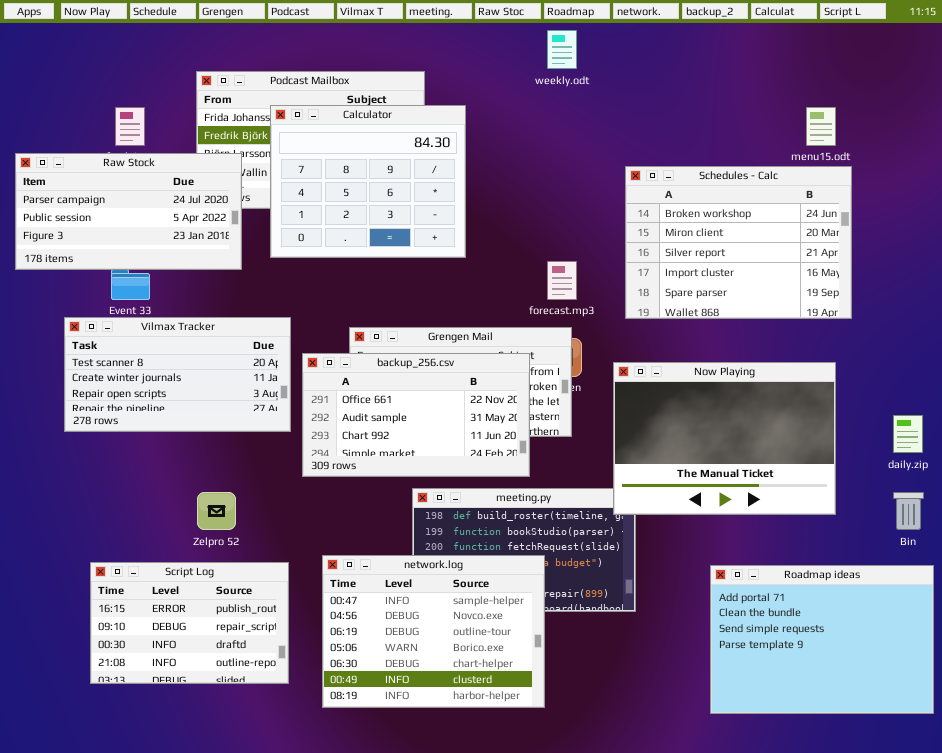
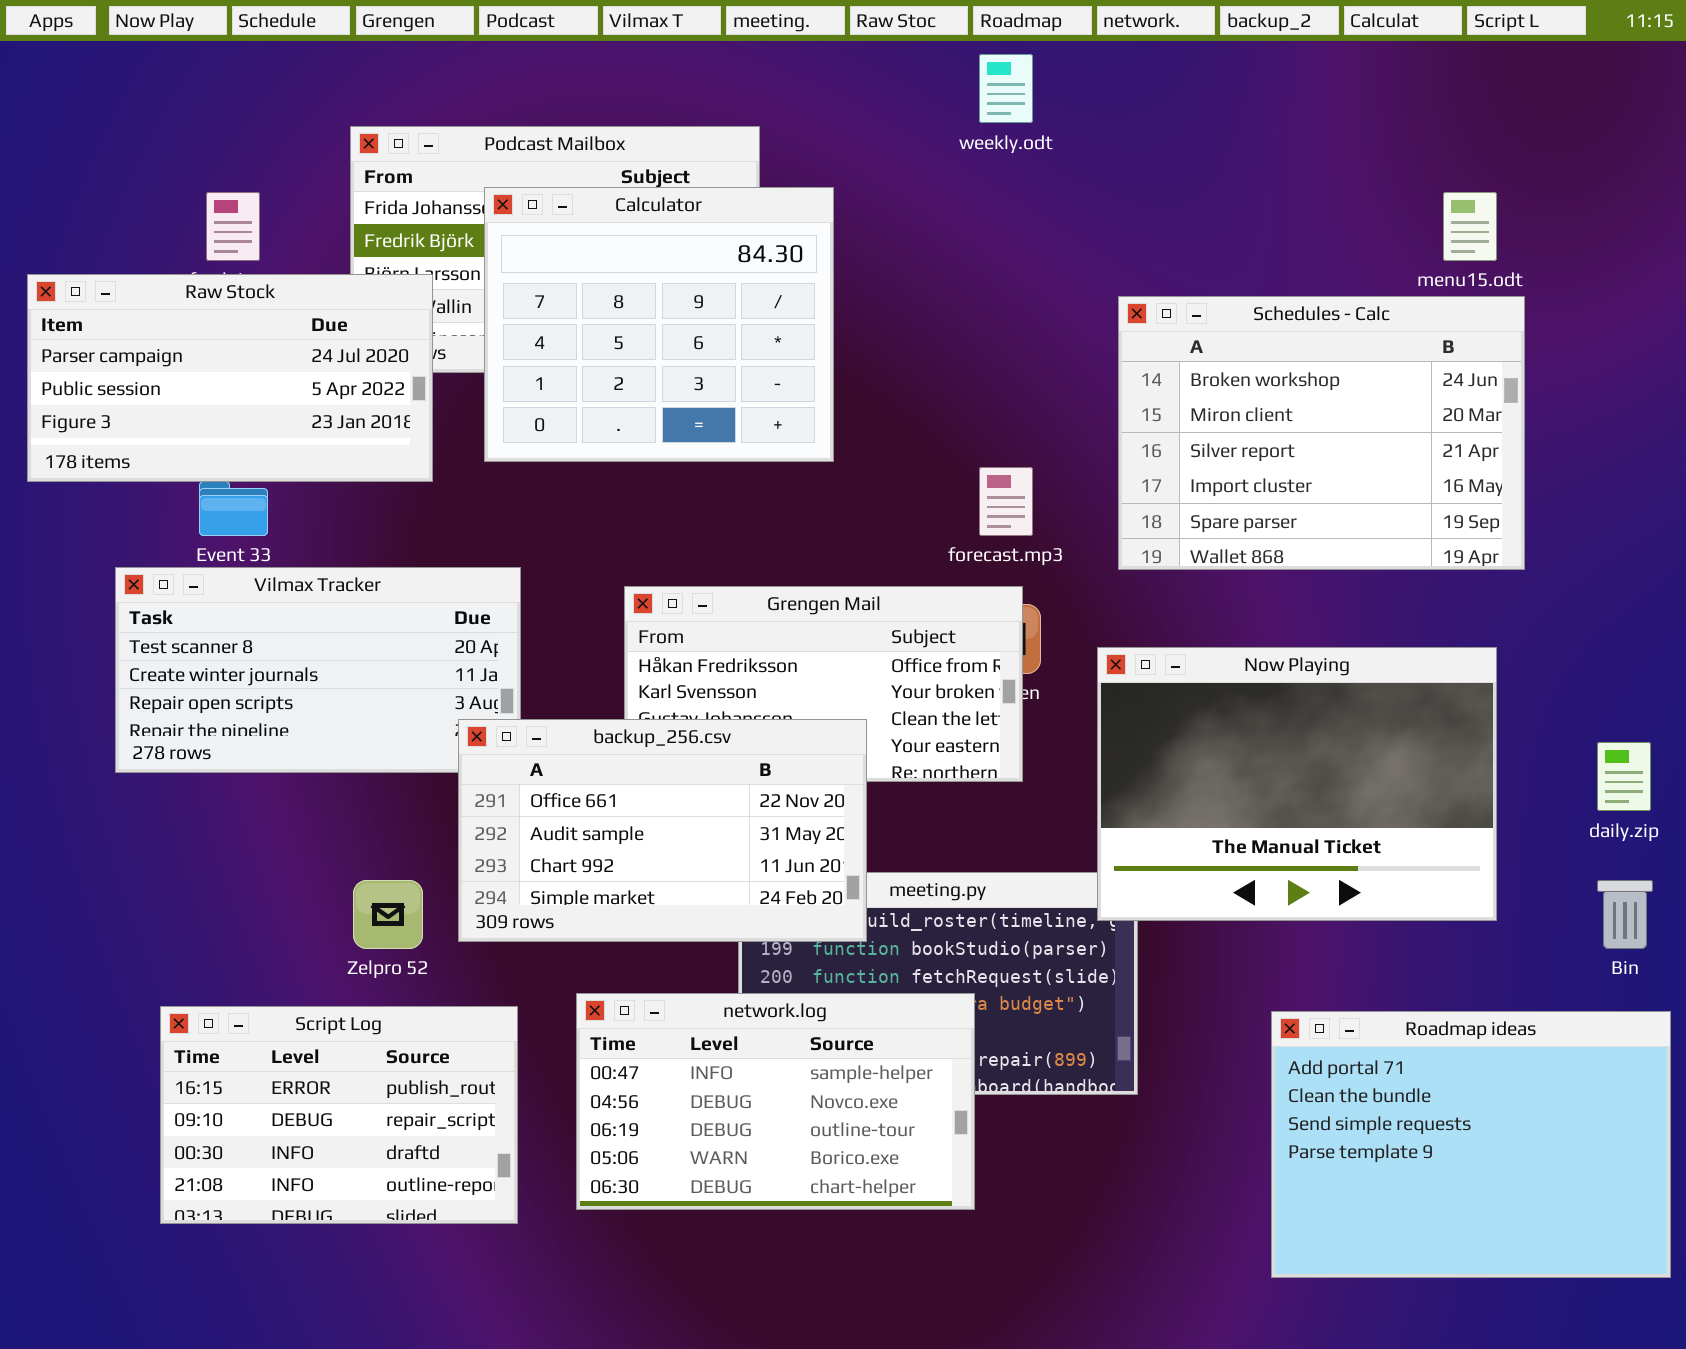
backup_256.csv: [302,353,530,477] -> [458,719,867,942], moved
network.log: [322,555,545,708] -> [576,993,975,1210], resized

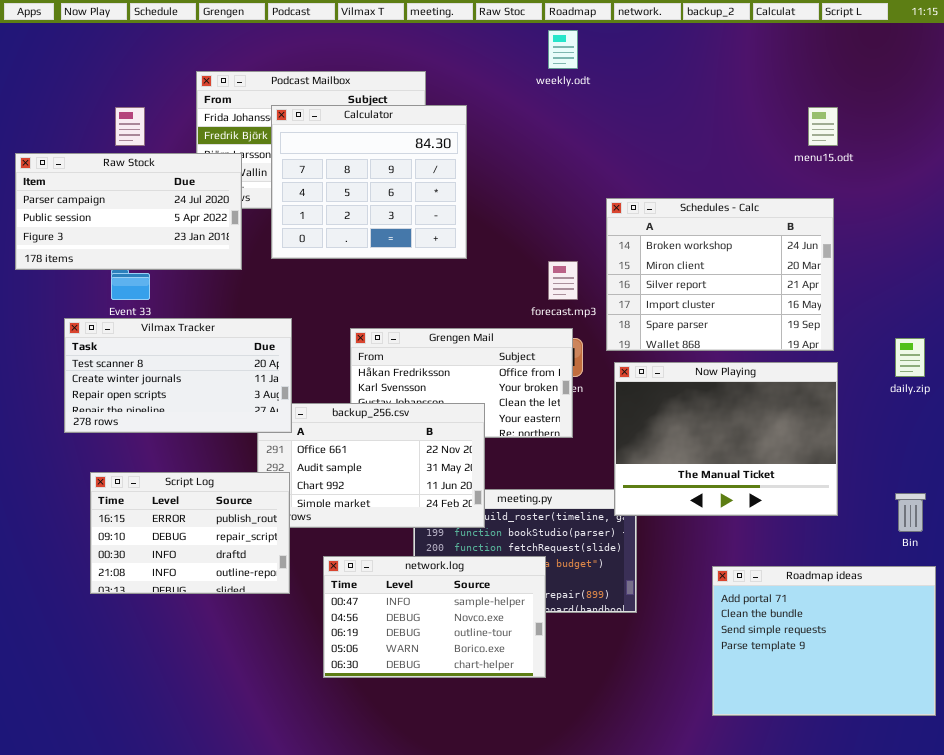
Schedules - Calc: [1118,296,1525,570] -> [606,198,834,351], moved
Vilmax Tracker: [115,567,521,773] -> [64,318,292,433], raised
daily.zip: [1597,742,1651,811] -> [895,338,925,377], moved
Script Log: [160,1006,518,1224] -> [90,472,290,594], moved

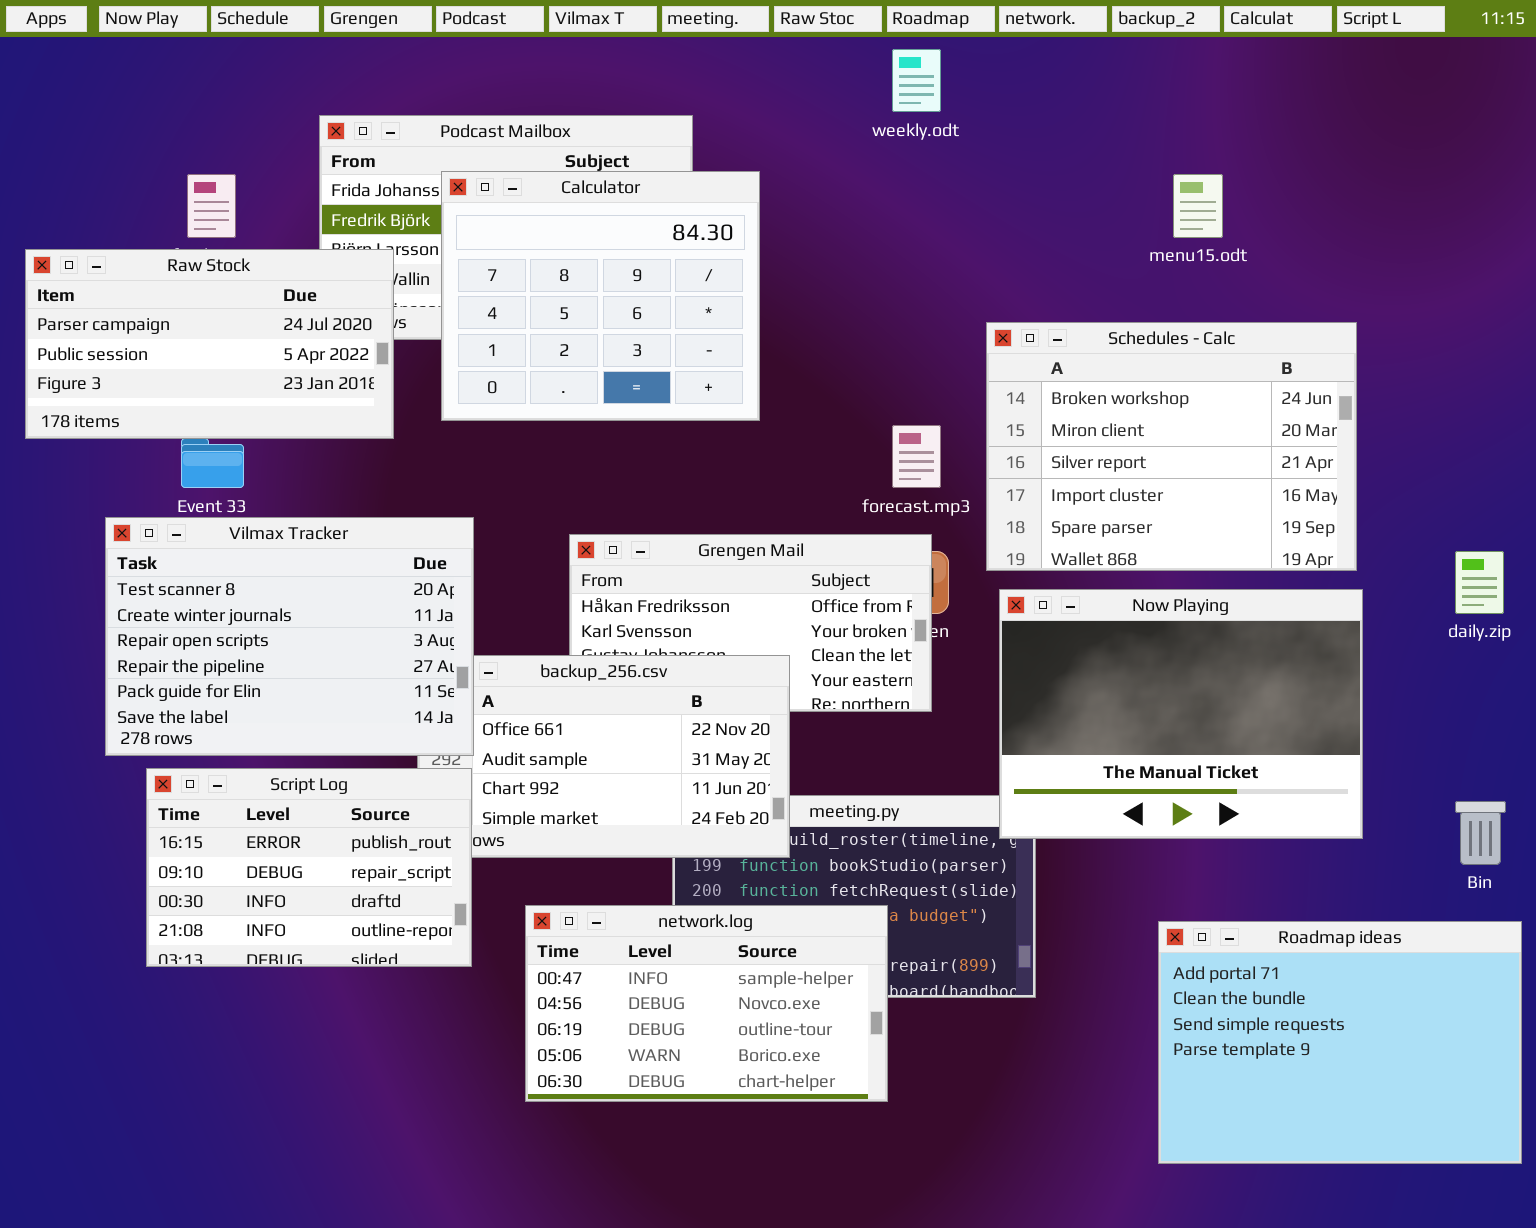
menu15.odt: [808,107,838,146] -> [1173,174,1223,238], moved
Vilmax Tracker: [64,318,292,433] -> [105,517,474,756], resized

